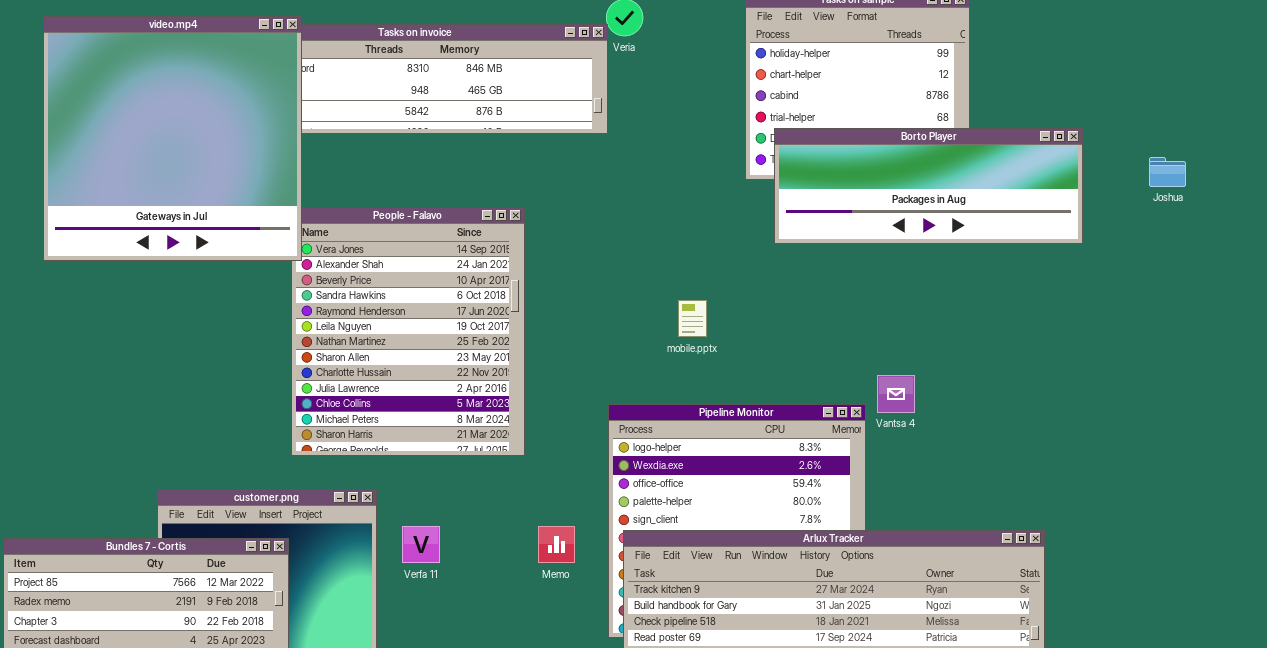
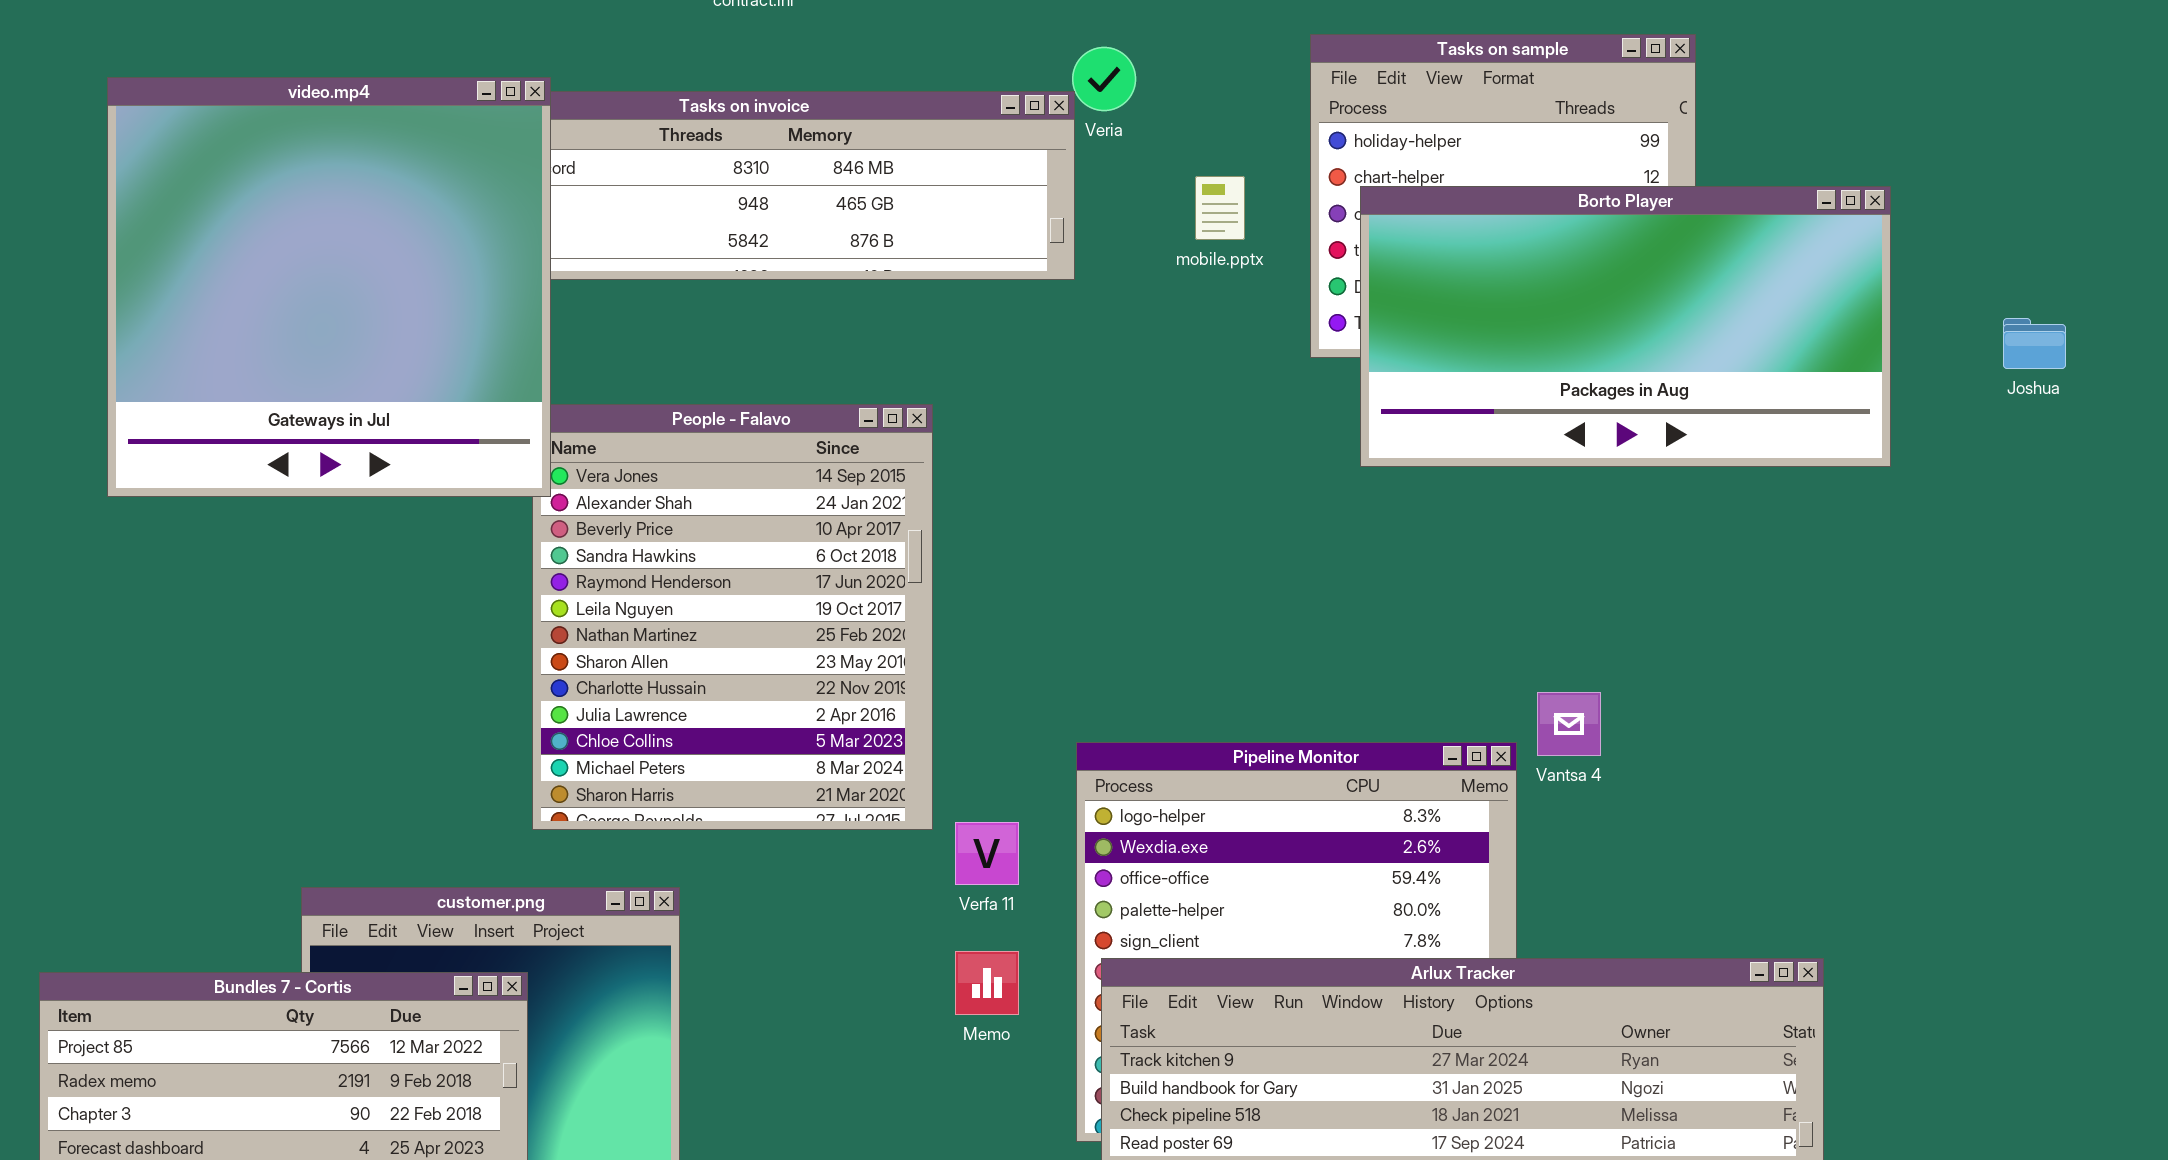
Borto Player: [774,128,1083,244] -> [1360,186,1891,467], resized
mobile.pptx: [678,300,707,337] -> [1195,176,1245,240], moved
Verfa 11: [402,526,440,563] -> [955,822,1019,885], moved

